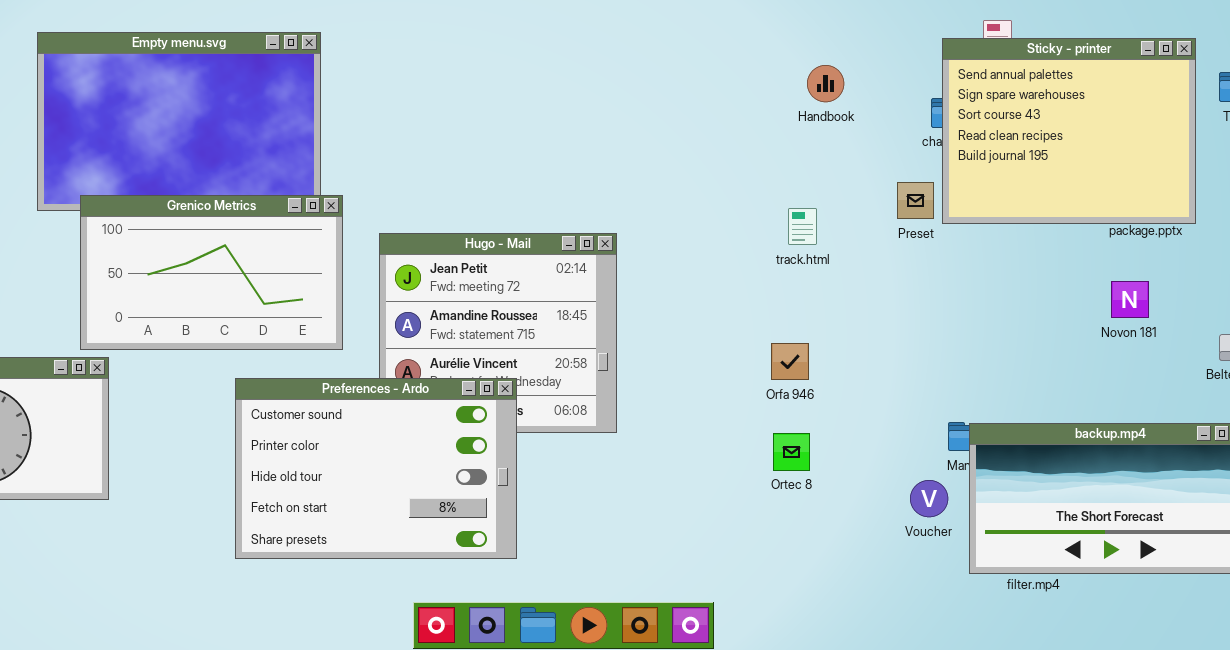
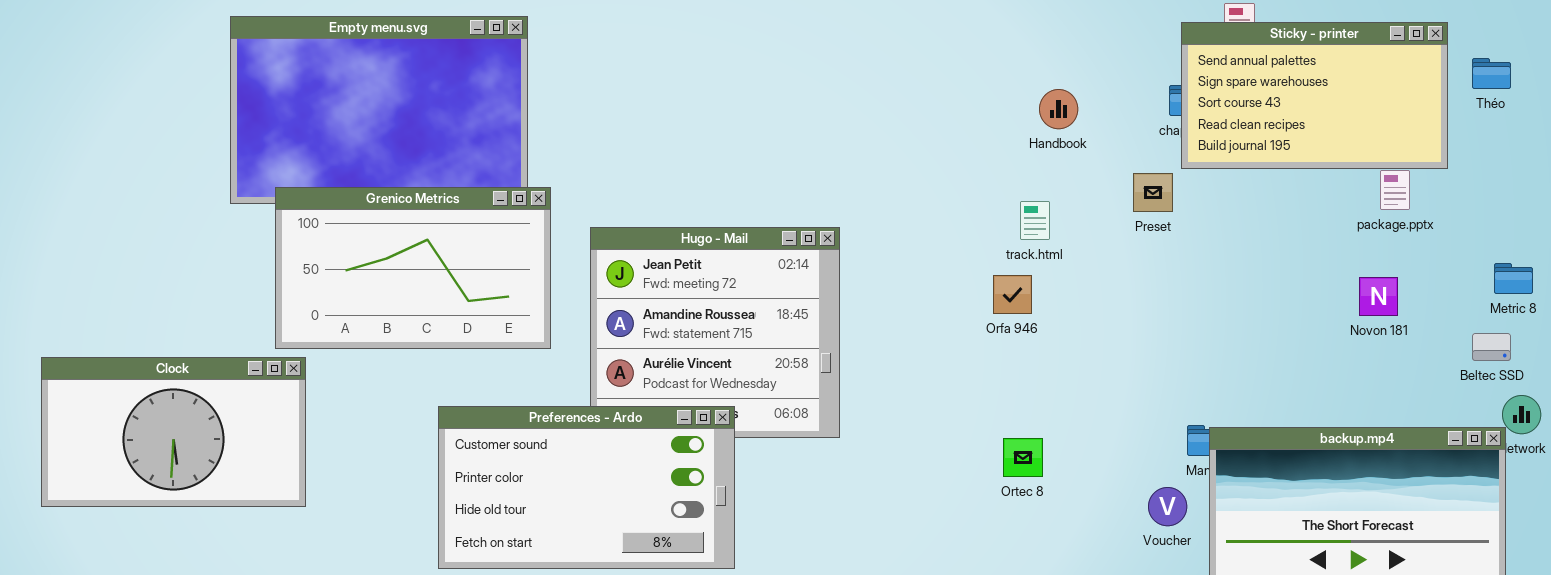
Sticky - printer: [942,38,1196,224] -> [1181,22,1448,169], resized
Handbook: [807,65,844,102] -> [1039,89,1078,129], moved
Orfa 946: [771,343,809,380] -> [993,275,1032,314], moved
Preferences - Ardo: [235,378,517,559] -> [438,406,735,569], resized

